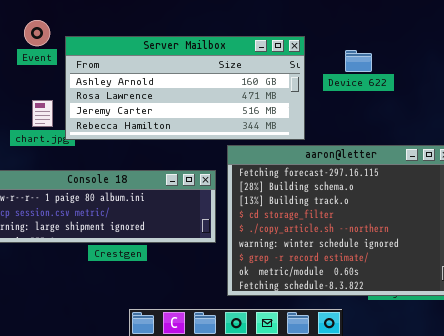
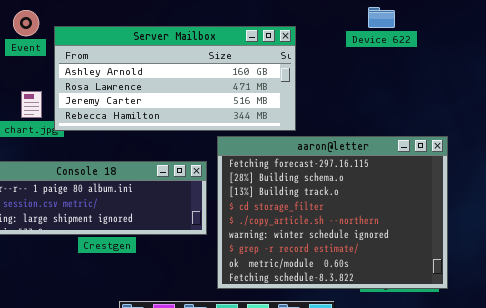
Device 622: [345,50,372,72] -> [368,7,395,28], moved

